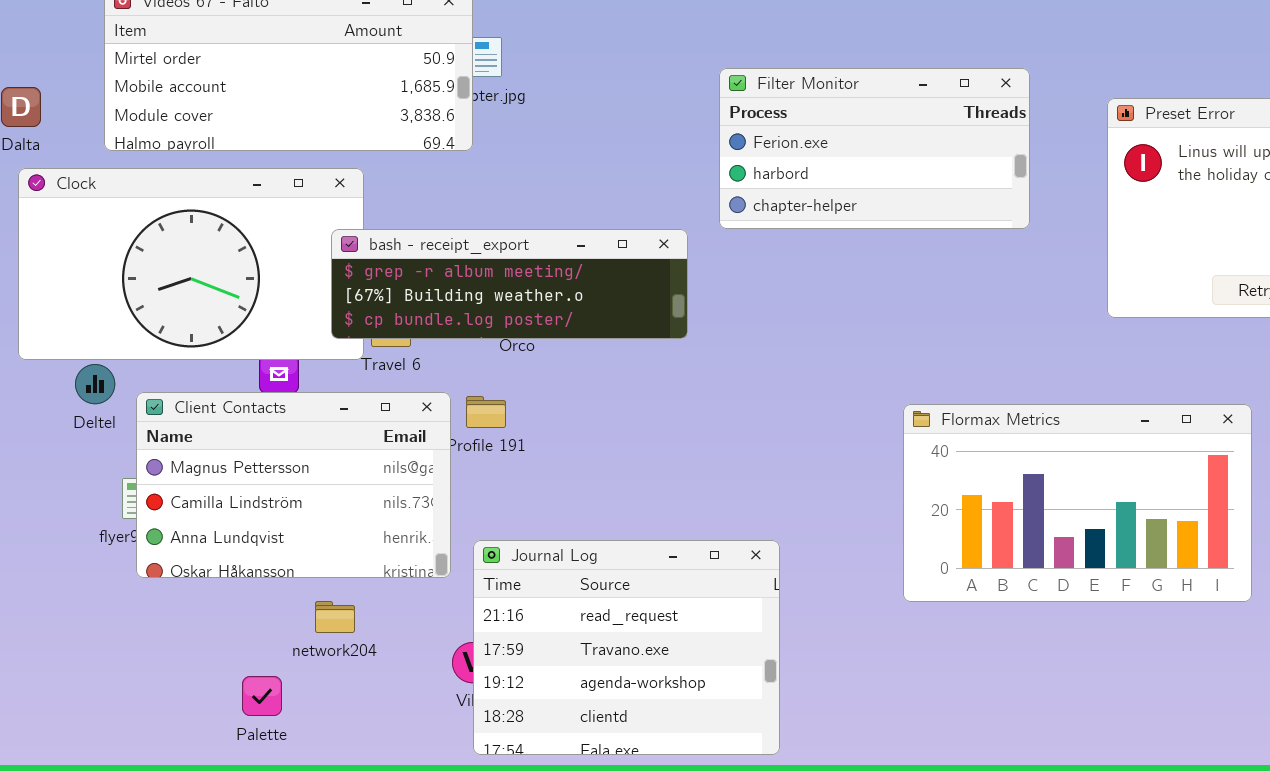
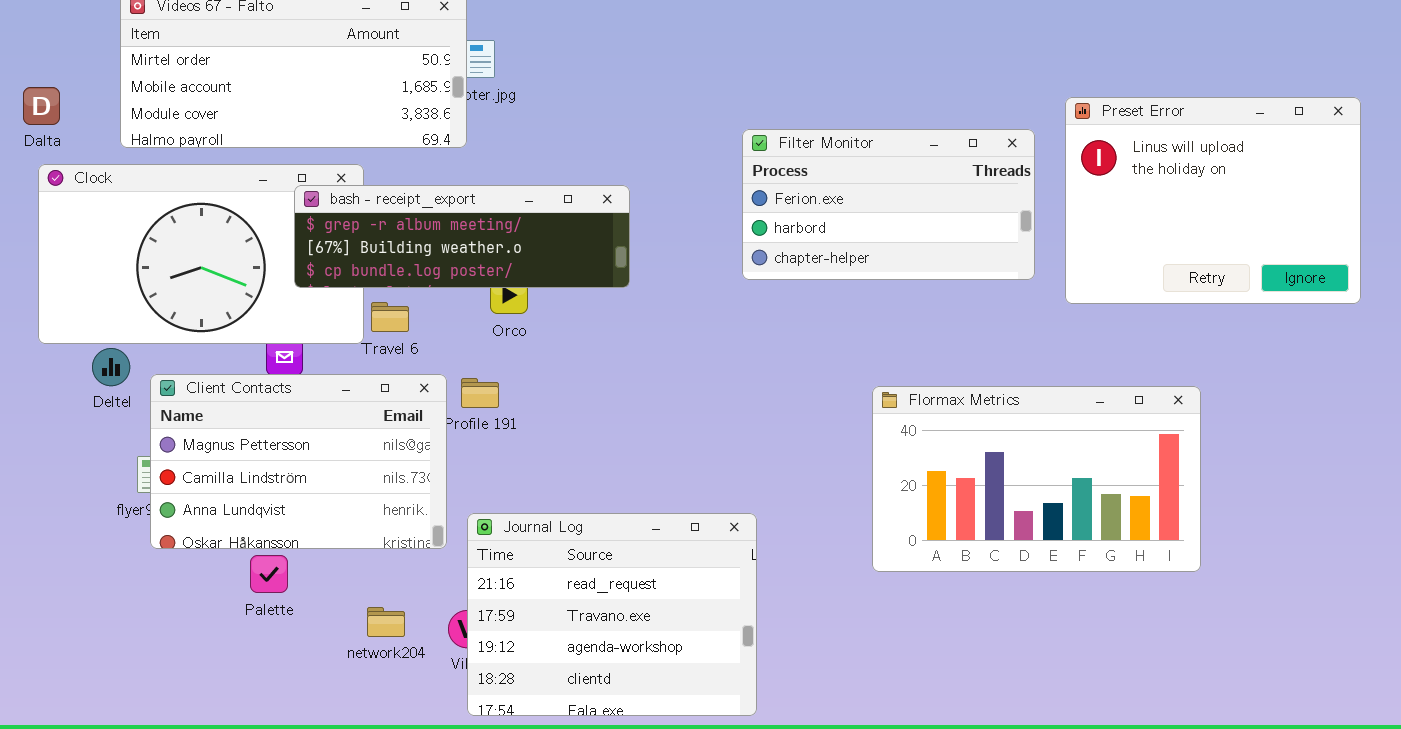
Filter Monitor: [719,68,1030,229] -> [742,129,1035,280], moved
bash - receipt_export: [331,229,688,339] -> [294,185,630,288], moved
network204: [315,601,355,633] -> [367,607,405,637], moved
Palette: [242,676,282,716] -> [250,555,288,593], moved

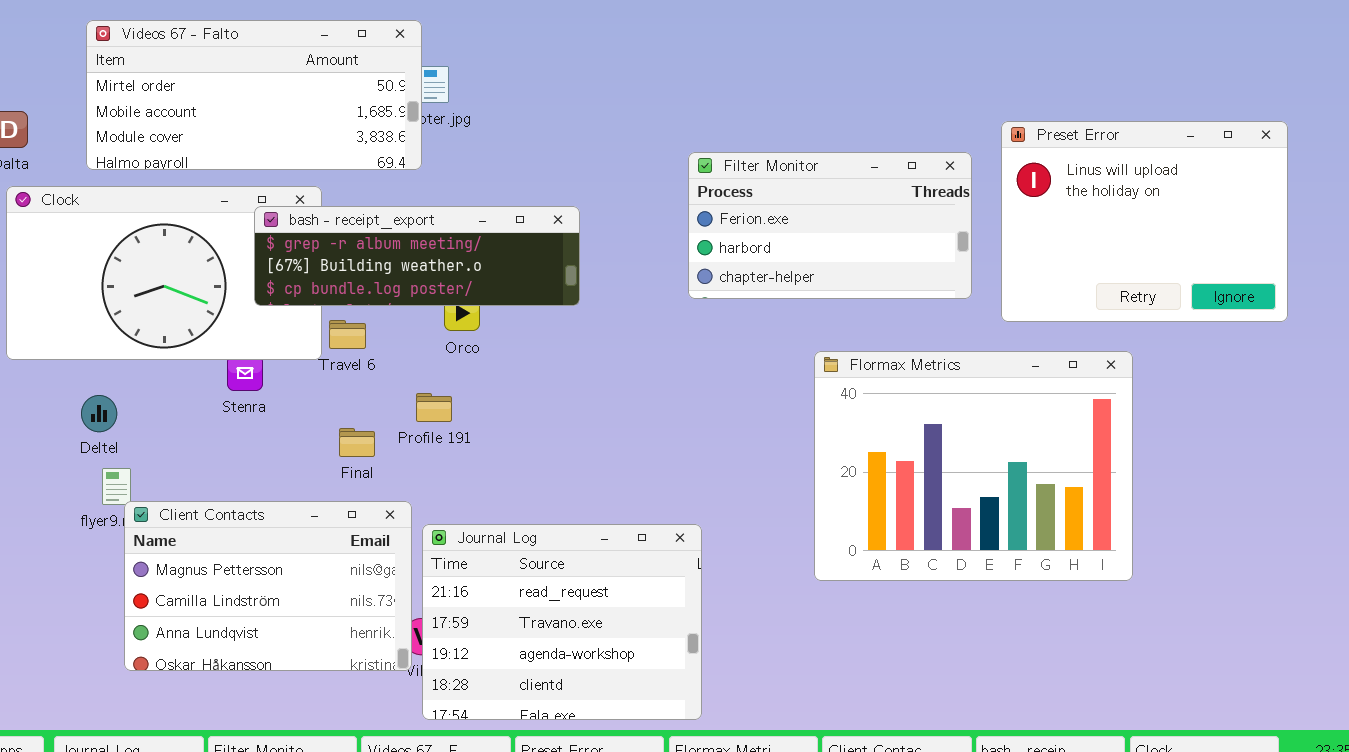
Deltel: [92,348,130,386] -> [81,395,117,432], moved
Client Contacts: [150,374,447,549] -> [124,501,412,671], moved
Flormax Metrics: [872,386,1201,572] -> [814,351,1133,581], resized

